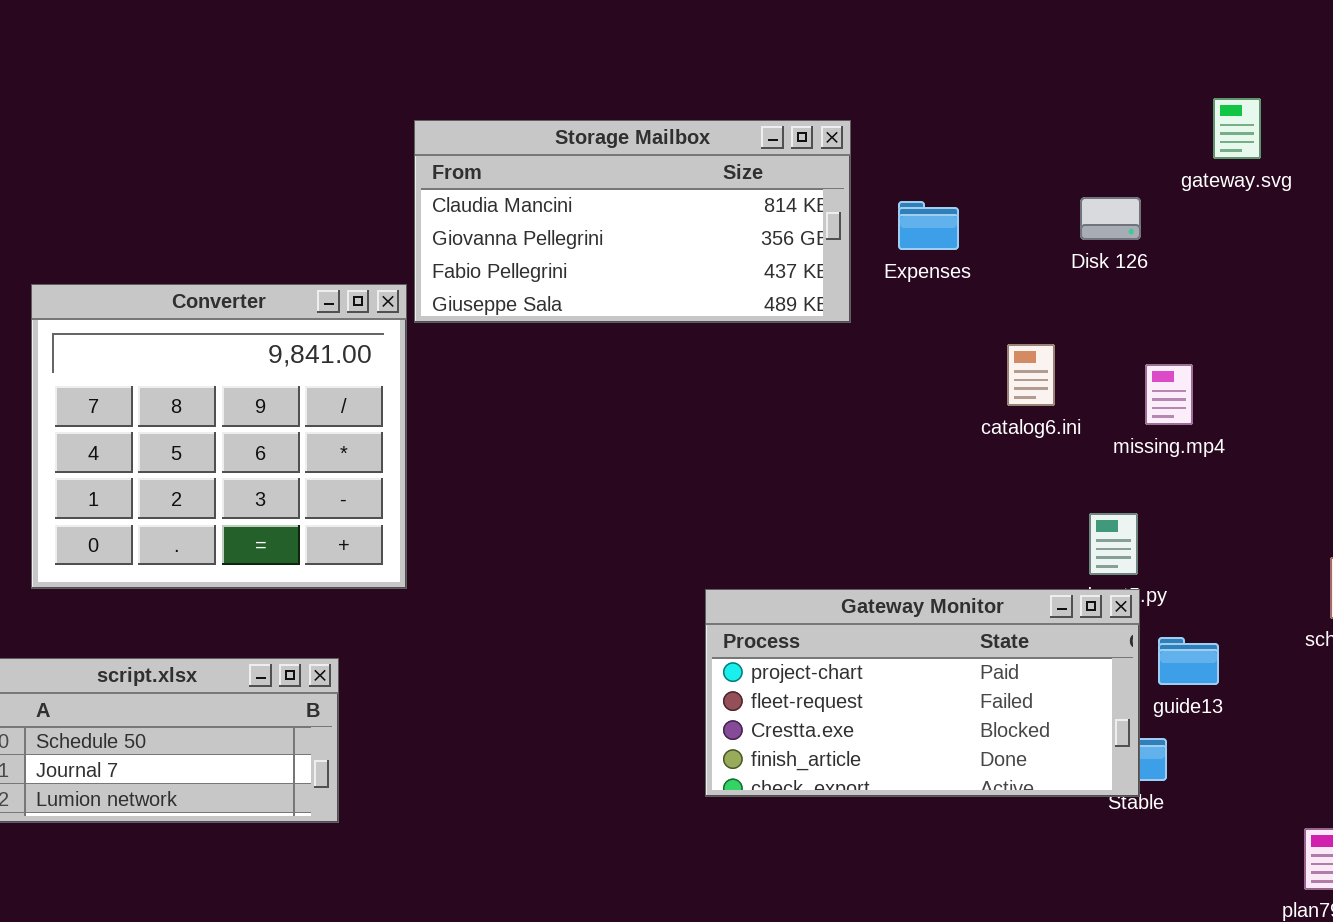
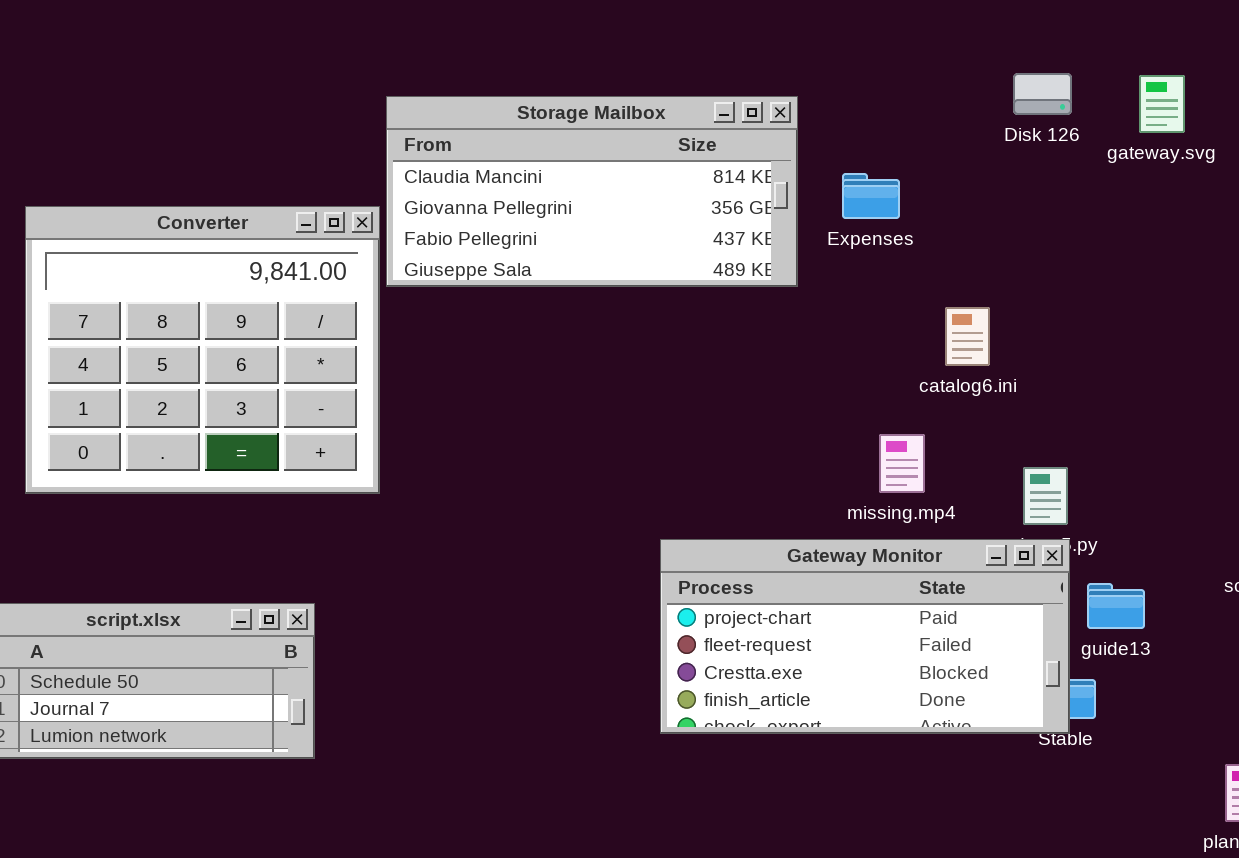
Disk 126: [1080,197,1141,240] -> [1013,73,1072,115], moved
Converter: [31,284,407,589] -> [25,206,380,494], moved
missing.mp4: [1145,364,1193,425] -> [879,434,925,493], moved

